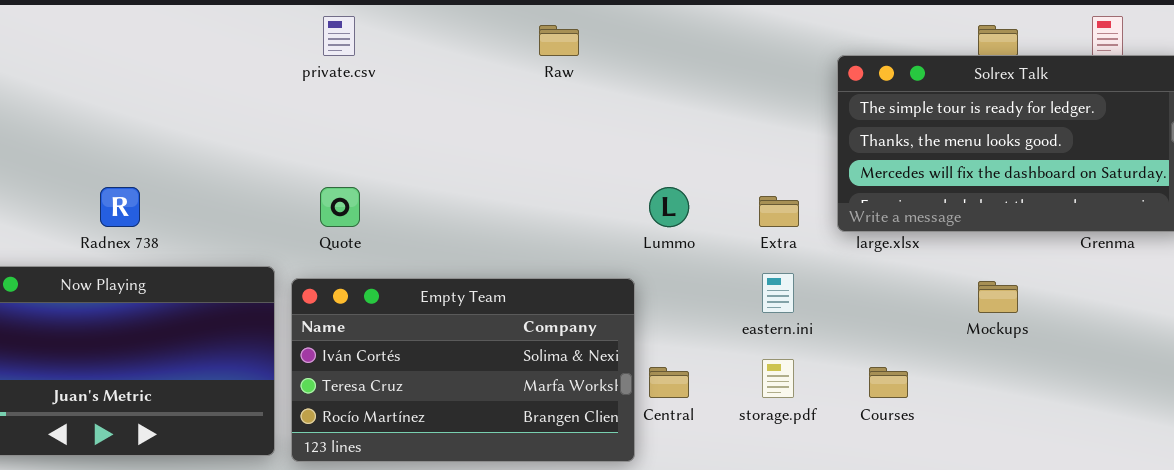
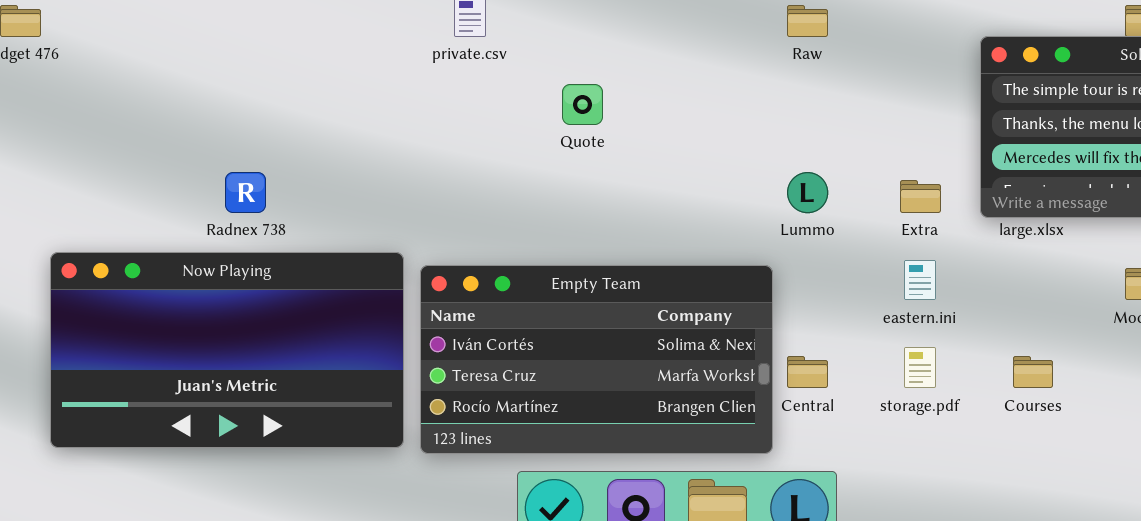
Raw: [539,25,579,56] -> [787,5,828,37], moved
Quote: [320,187,360,227] -> [562,84,603,125], moved

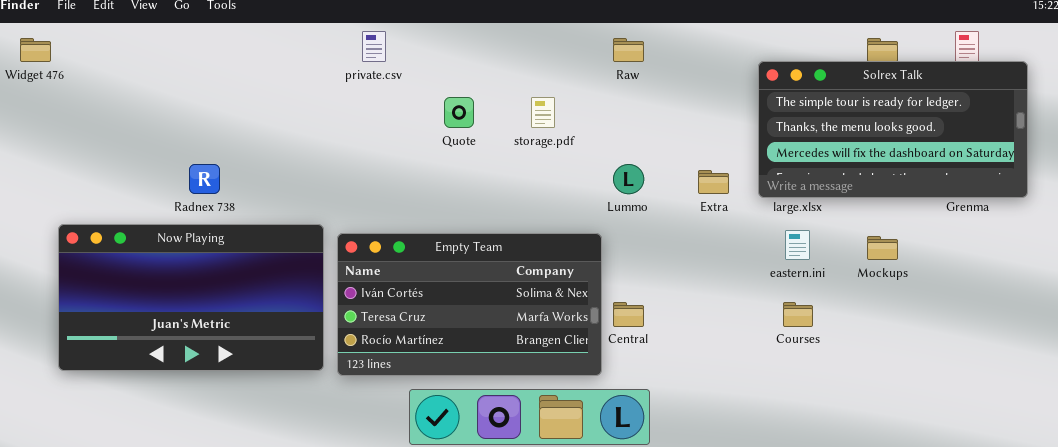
eastern.ini: [904,260,936,300] -> [785,230,810,260], moved
storage.pdf: [904,347,936,388] -> [531,97,555,128], moved

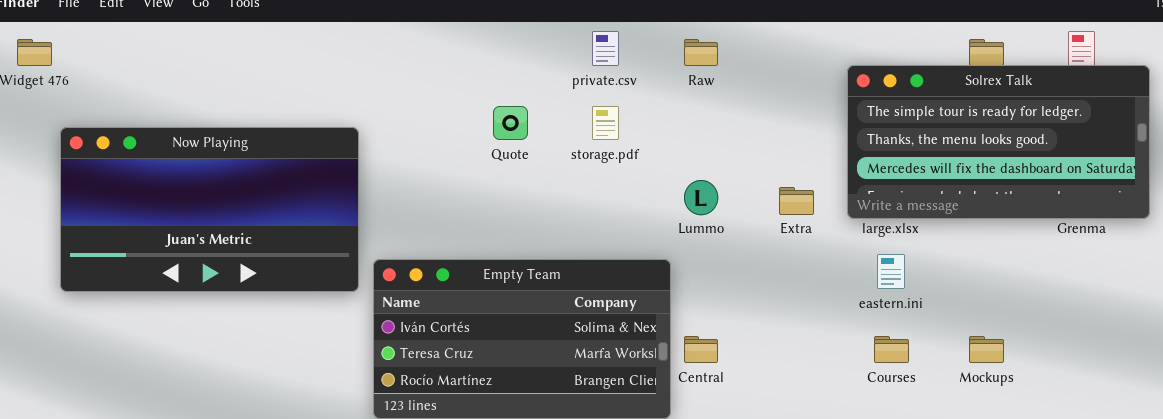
private.csv: [362,31,386,62] -> [592,31,619,66], moved
Now Playing: [58,224,324,371] -> [60,127,359,292], moved
Mockups: [867,236,898,260] -> [969,336,1004,363], moved

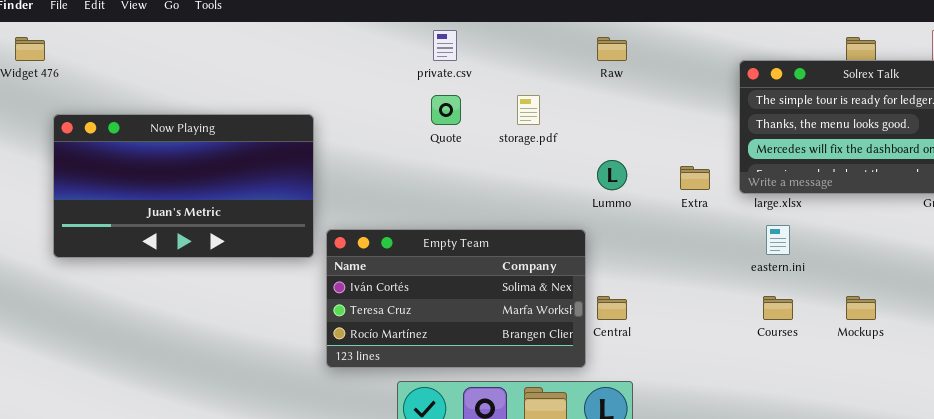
private.csv: [592,31,619,66] -> [433,30,457,61], moved

